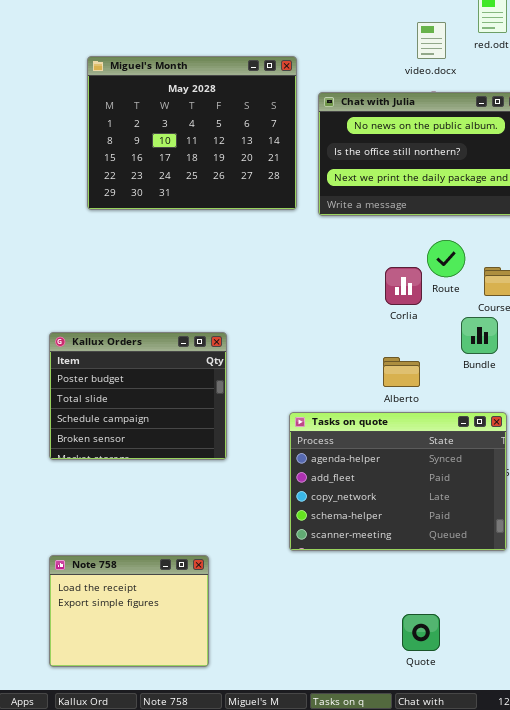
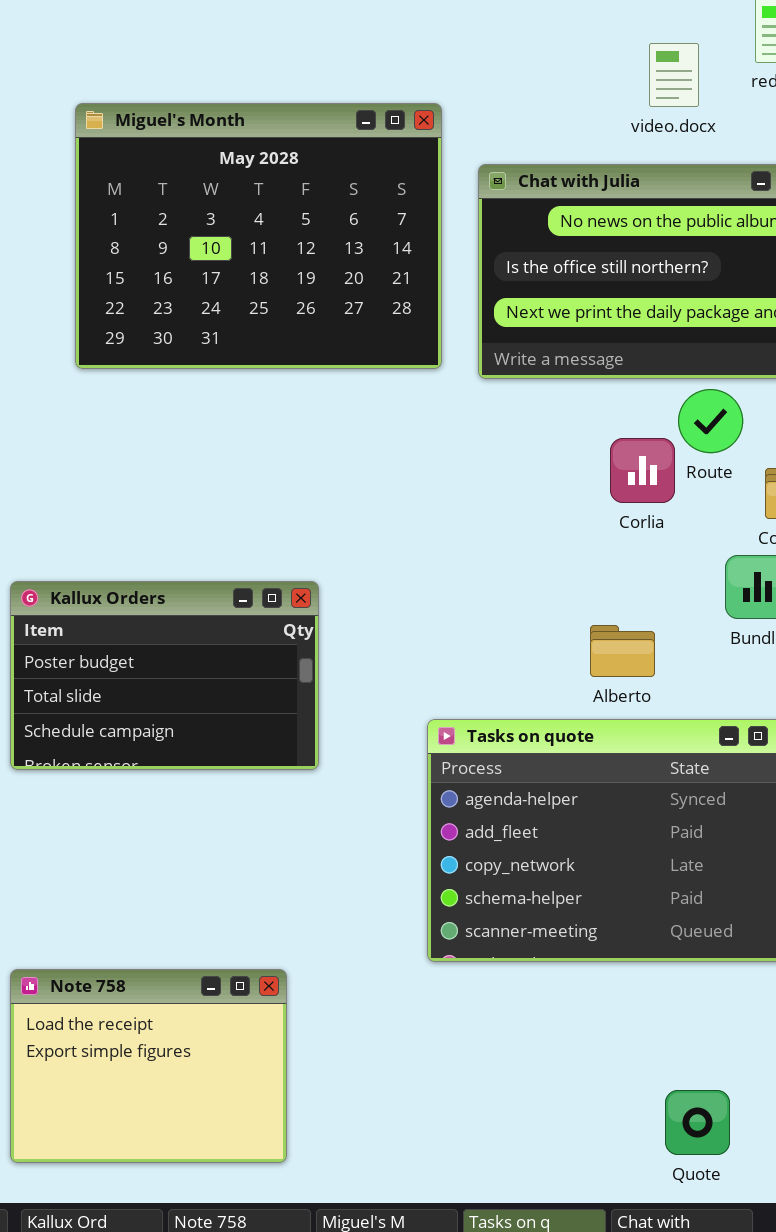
Route: [427,240,465,277] -> [678,389,743,453], moved
Corlia: [385,267,422,305] -> [610,438,675,503], moved
Kallux Orders: [49,332,227,460] -> [10,581,319,770], resized
Quote: [402,614,440,651] -> [665,1090,730,1155], moved

